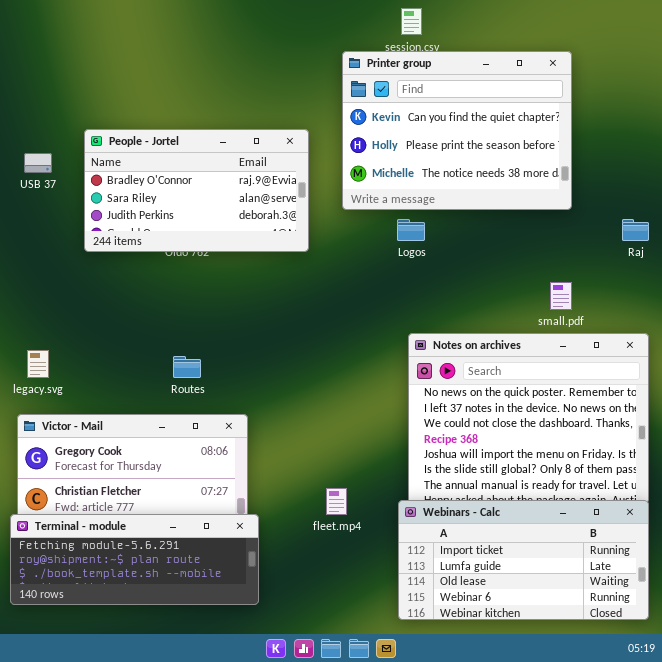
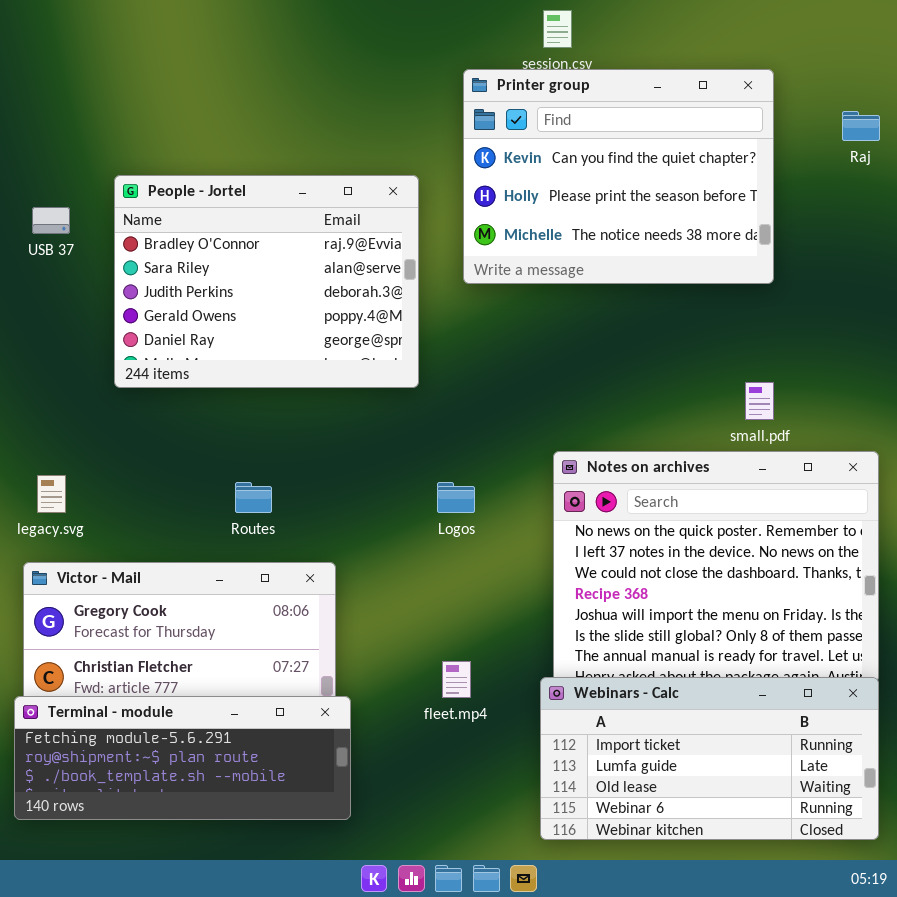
People - Jortel: [84,129,309,252] -> [114,175,419,388], resized
Logos: [397,219,425,241] -> [437,482,475,513], moved
Raj: [622,219,649,241] -> [842,111,880,141], moved

